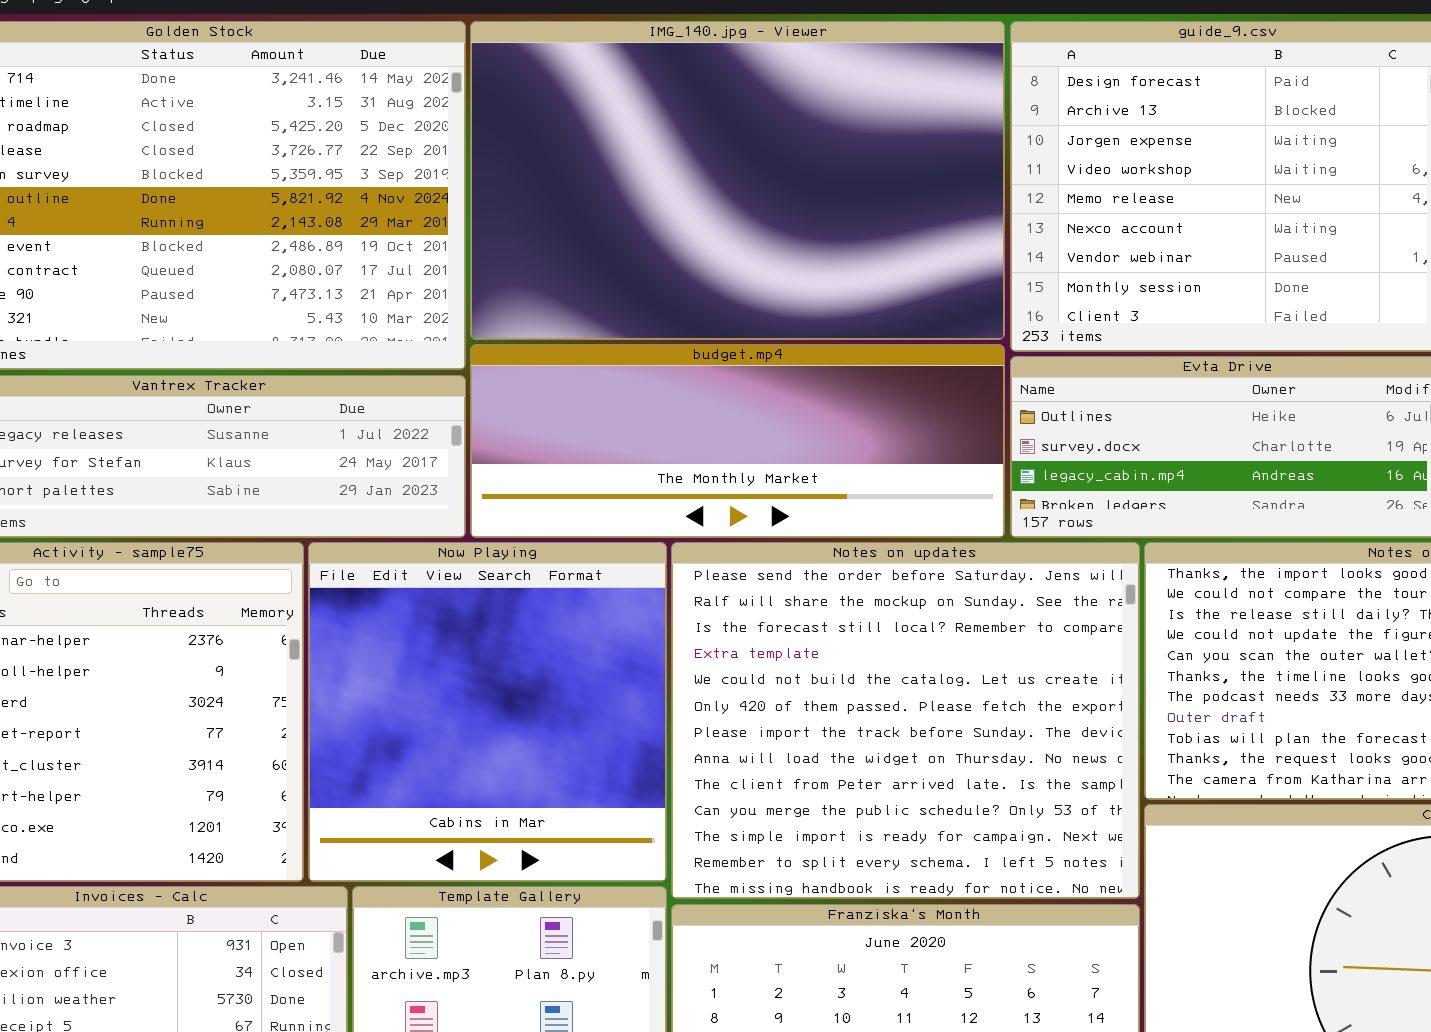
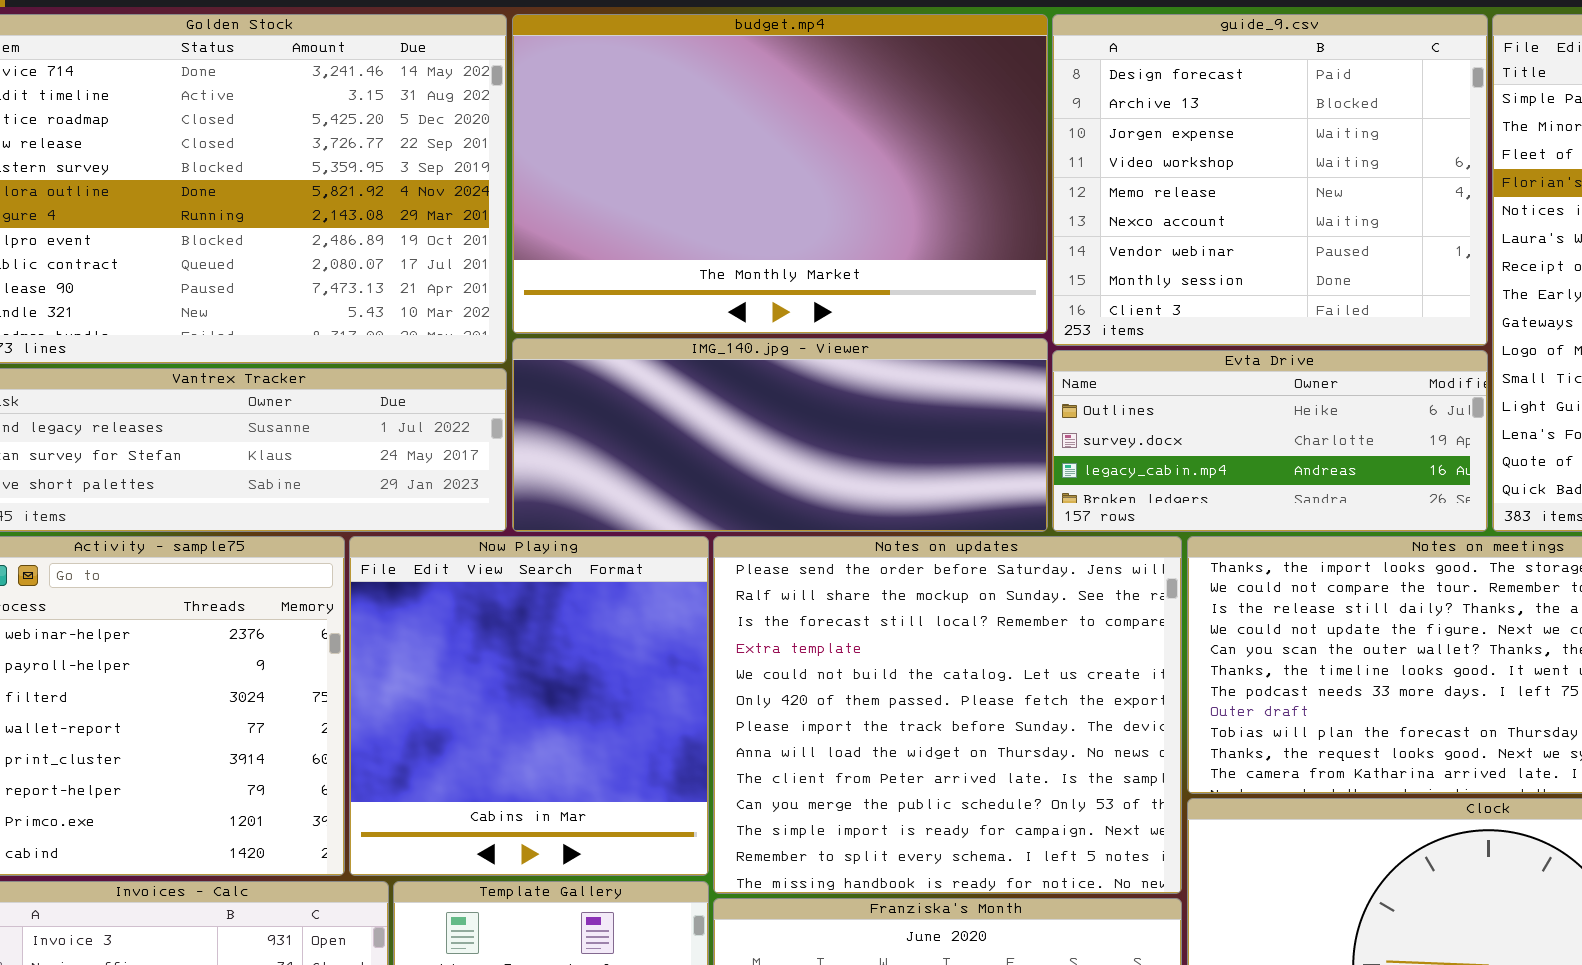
IMG_140.jpg - Viewer: [470,21,1005,340] -> [512,338,1048,532], moved, resized
budget.mp4: [470,344,1005,538] -> [512,14,1048,334], moved, resized

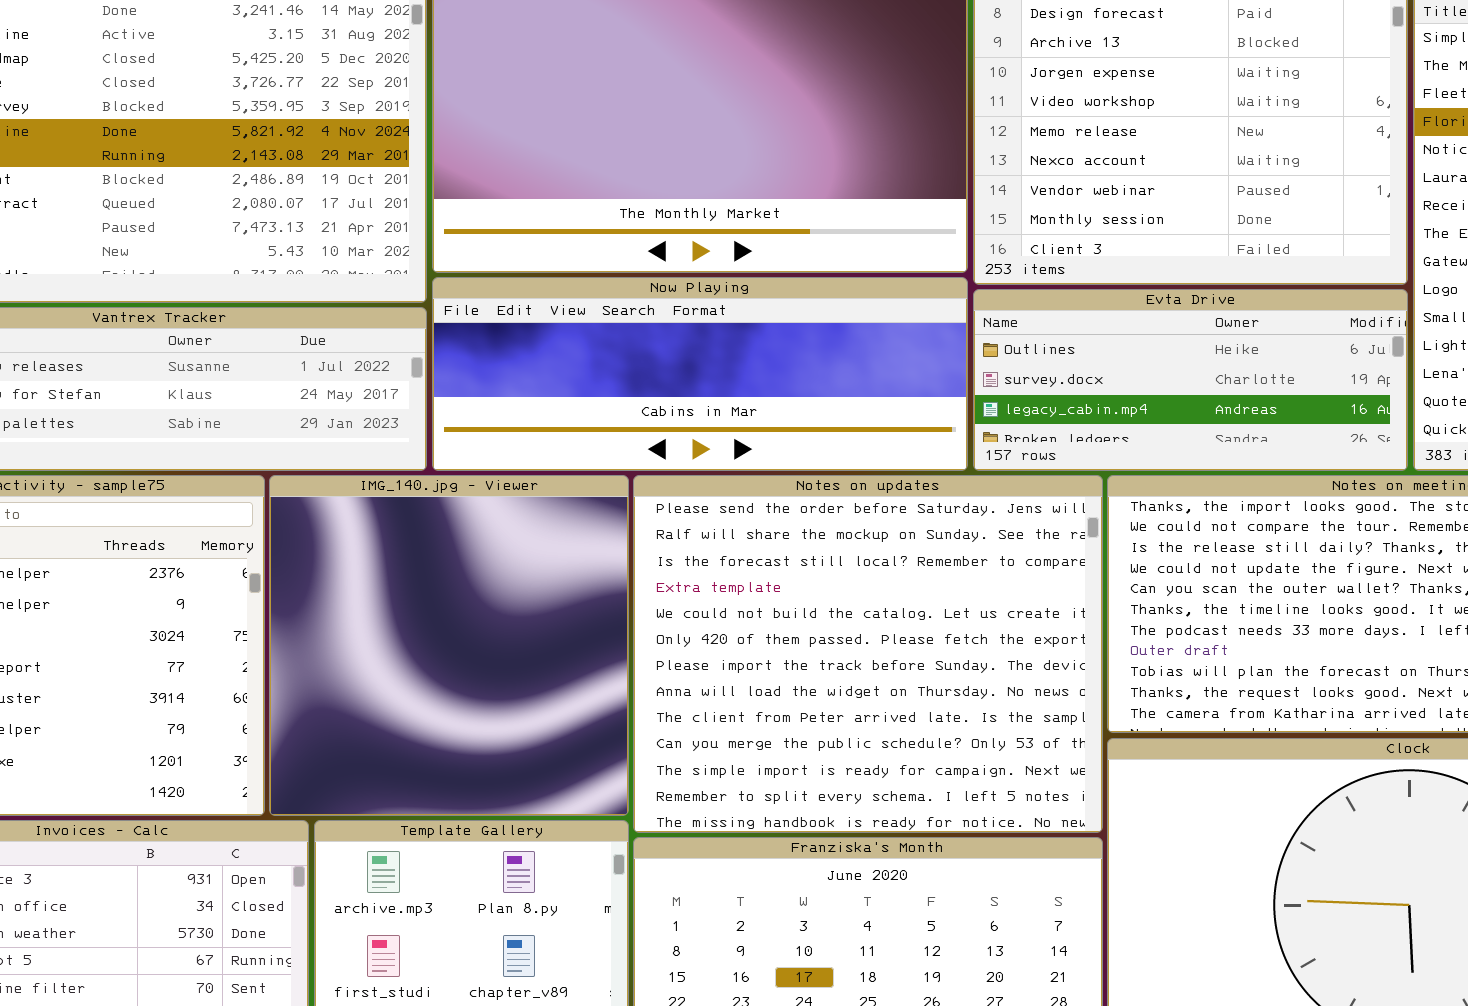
IMG_140.jpg - Viewer: [512,338,1048,532] -> [269,475,629,816], moved, resized
Now Playing: [349,536,709,876] -> [432,277,968,471], moved, resized

